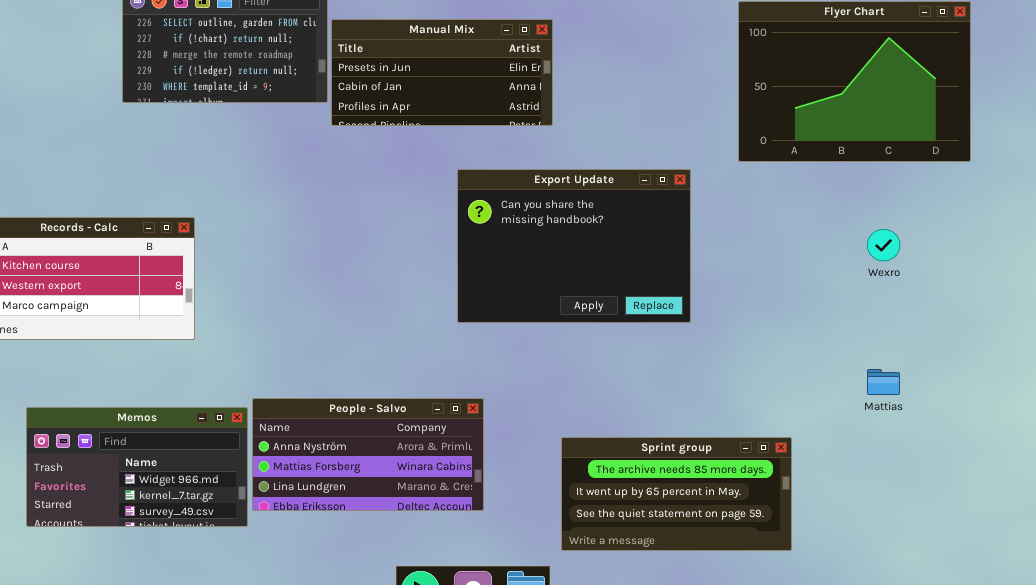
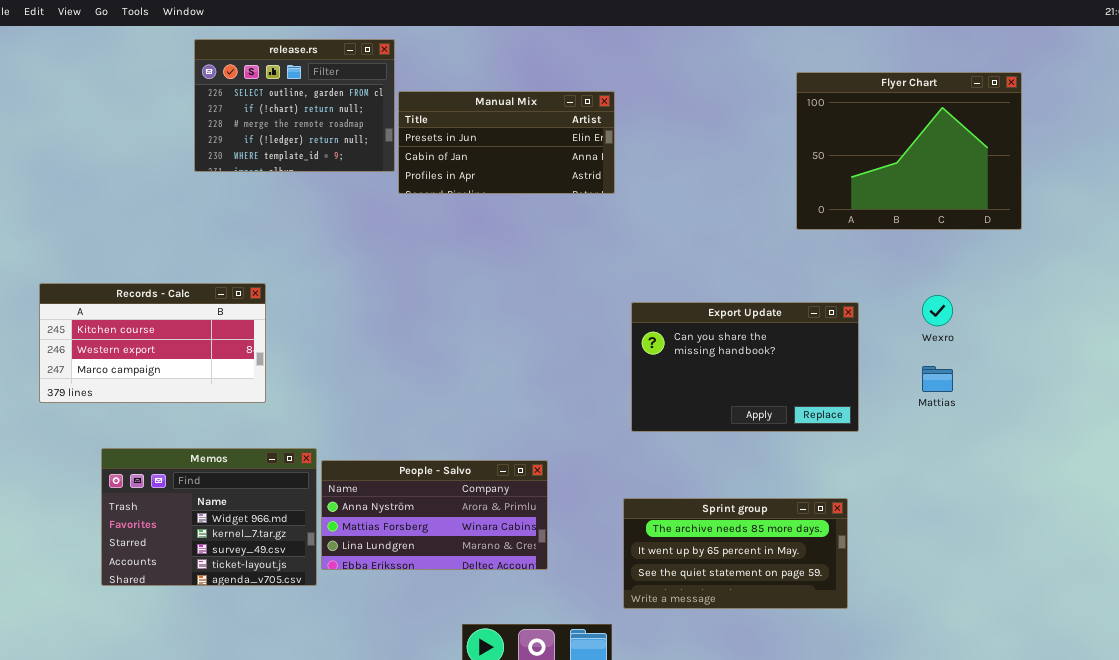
Export Update: [457,169,691,323] -> [631,302,859,432], moved, resized
Mattias: [867,369,900,395] -> [922,366,953,392], moved
Memos: [26,407,248,527] -> [101,448,317,586], resized

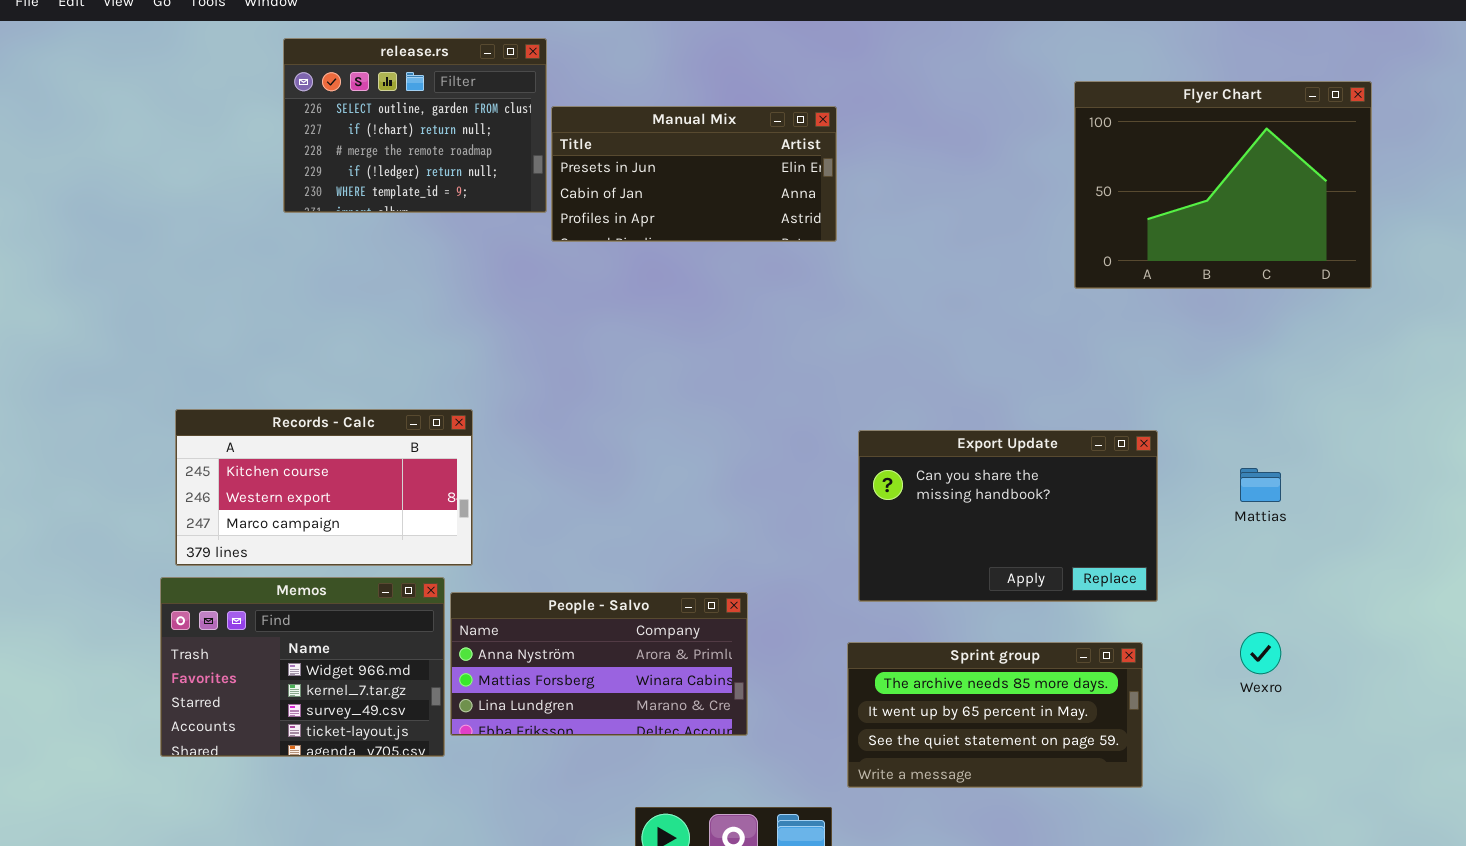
Records - Calc: [39,283,266,403] -> [175,409,473,566], moved
Wexro: [922,295,953,326] -> [1240,632,1281,674], moved
Export Update: [631,302,859,432] -> [858,430,1158,602], moved

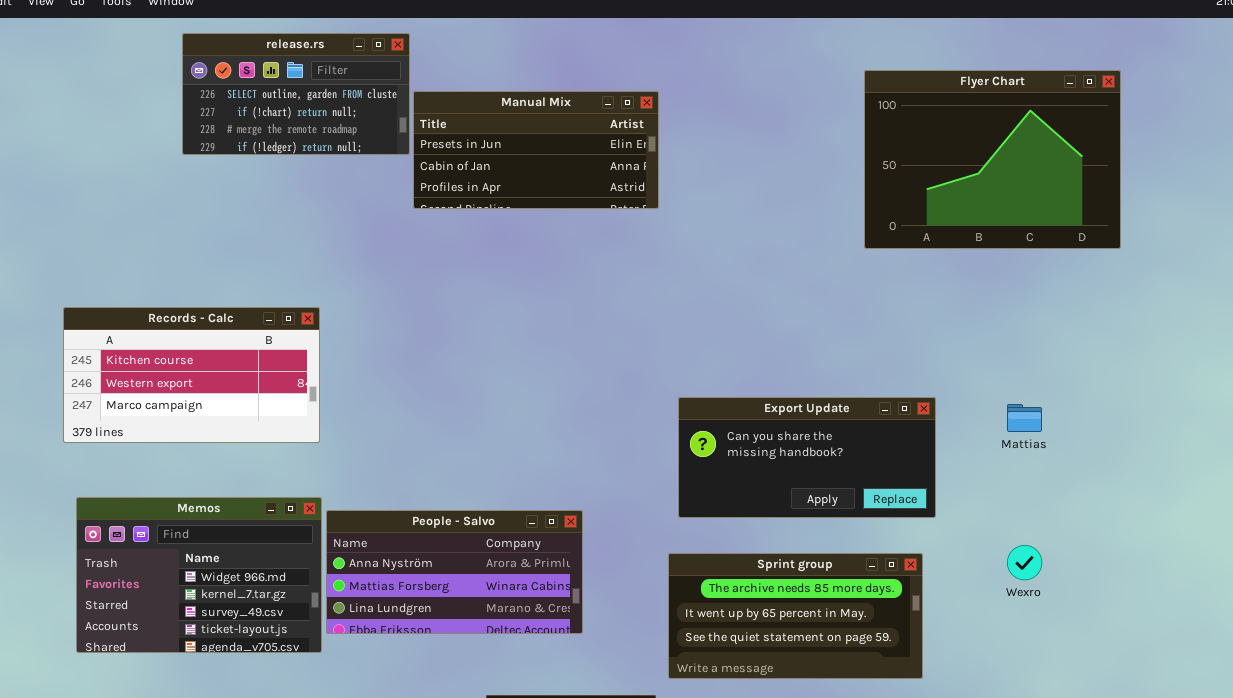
release.rs: [283,38,547,213] -> [182,33,410,155], resized
Records - Calc: [175,409,473,566] -> [63,307,320,443], moved
Export Update: [858,430,1158,602] -> [678,397,936,518], resized

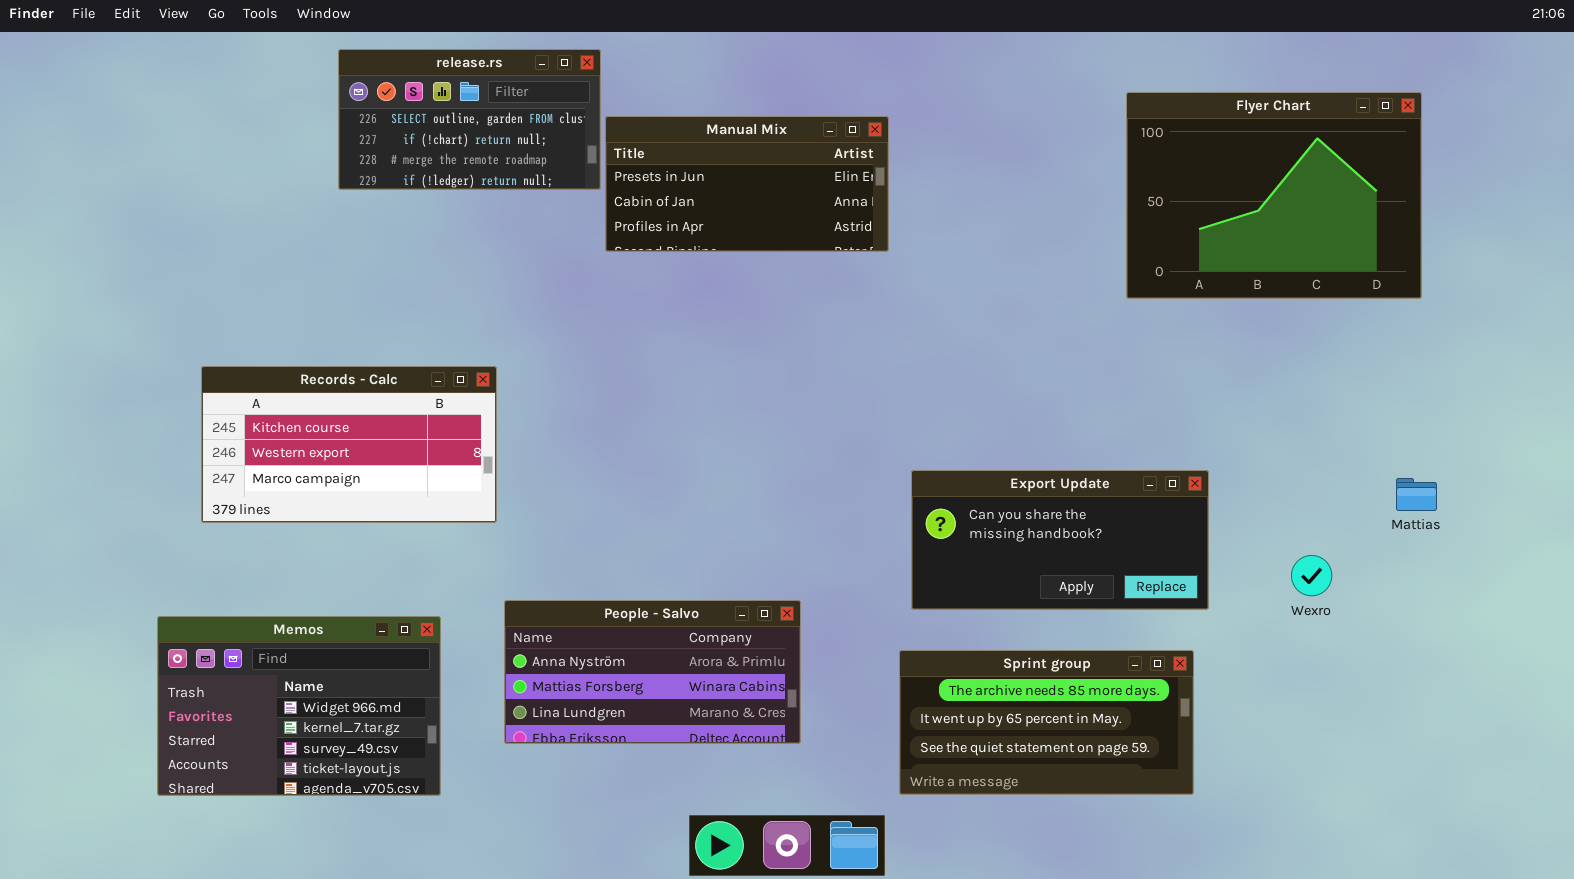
Mattias: [1007,404,1042,432] -> [1396,478,1437,511], moved
Memos: [76,497,322,653] -> [157,616,441,796], moved
Wexro: [1007,545,1042,580] -> [1291,555,1332,596], moved

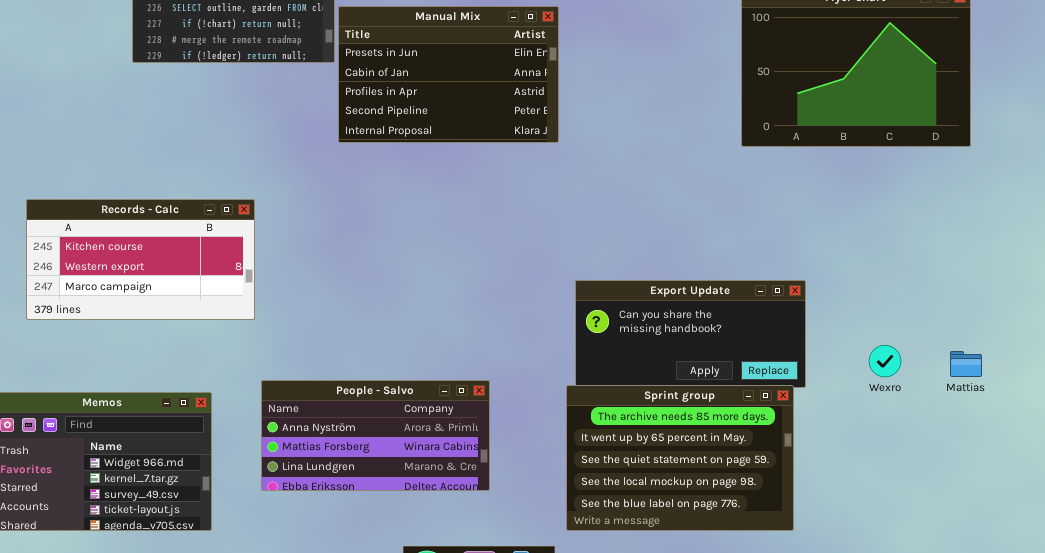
Manual Mix: [605,116,889,252] -> [338,6,559,143], resized
Mattias: [1396,478,1437,511] -> [950,351,982,377], moved
Sprint group: [899,650,1194,795] -> [566,385,794,531], resized

